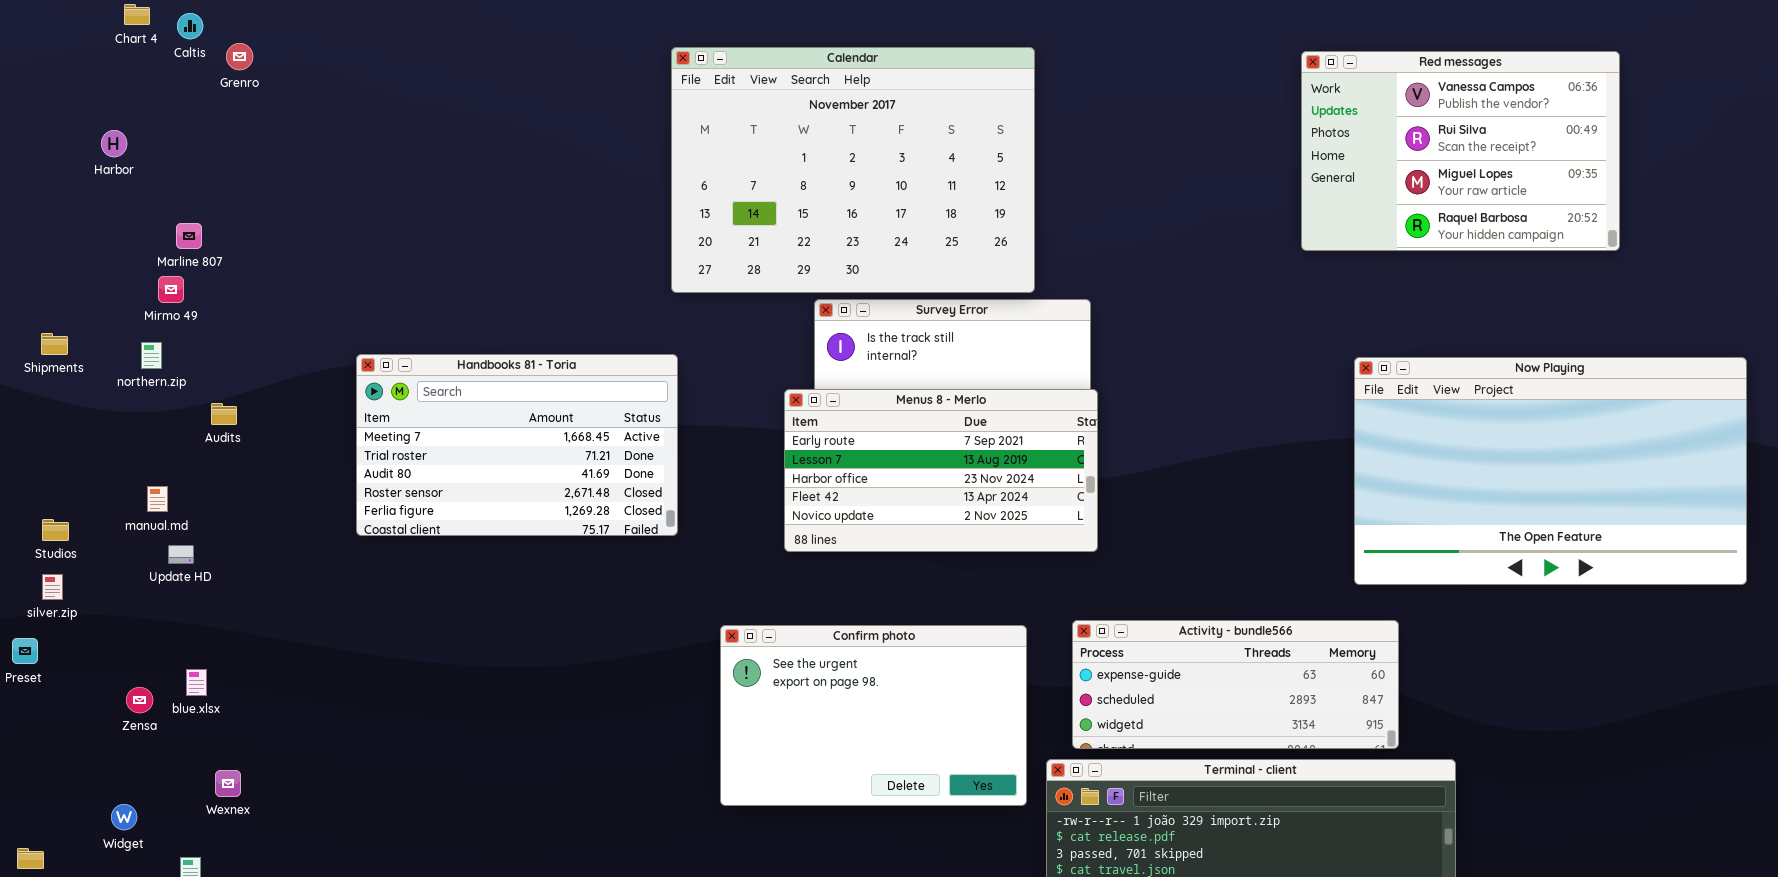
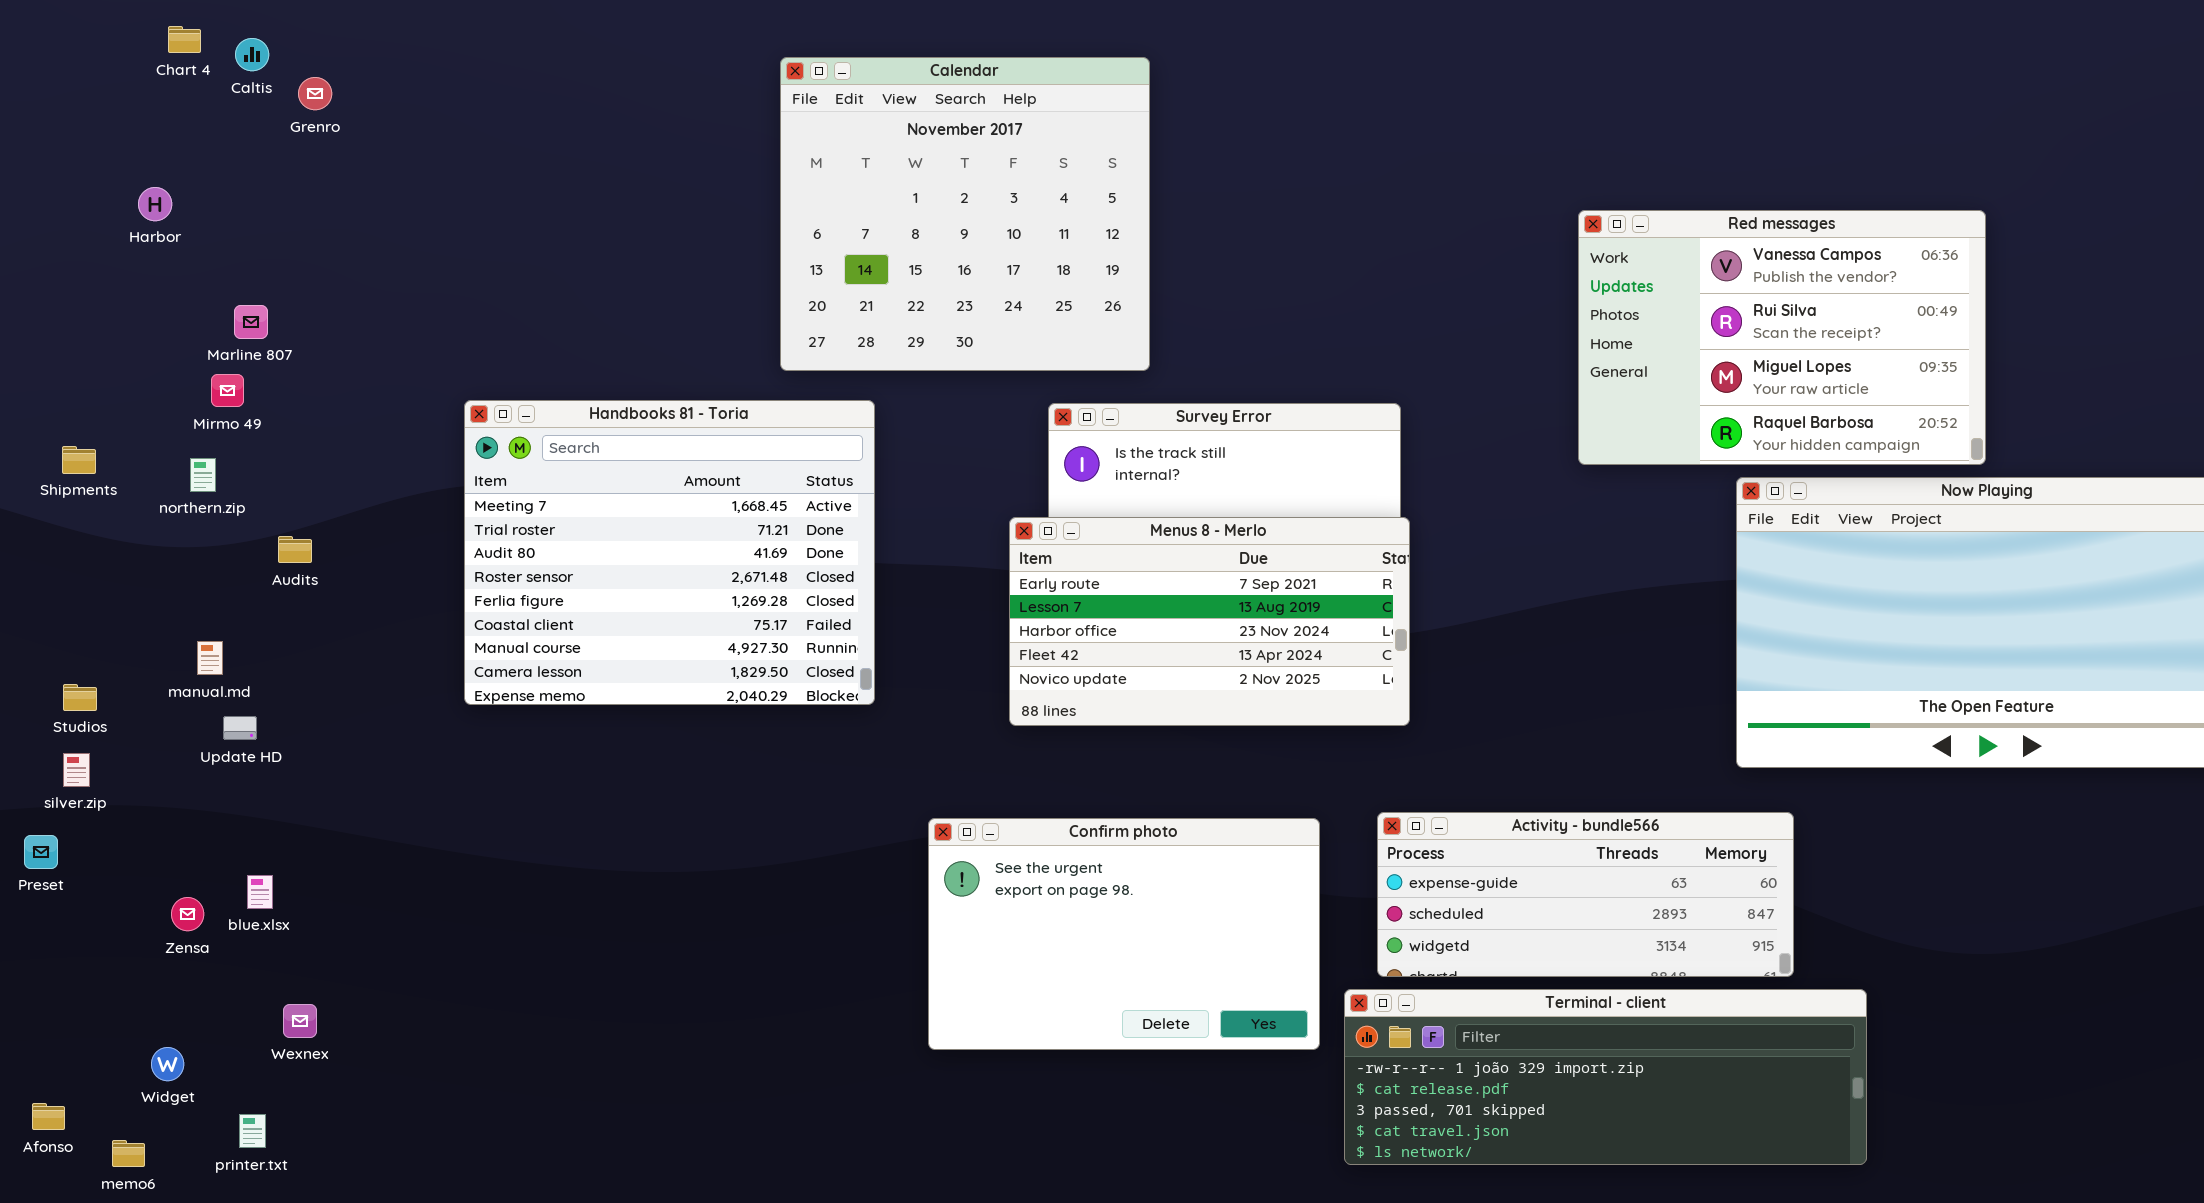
Calendar: [671,47,1035,293] -> [780,57,1150,371], moved, resized
Red messages: [1301,51,1620,251] -> [1578,210,1986,465], moved
Handbooks 81 - Toria: [356,354,678,536] -> [464,400,875,705], resized

